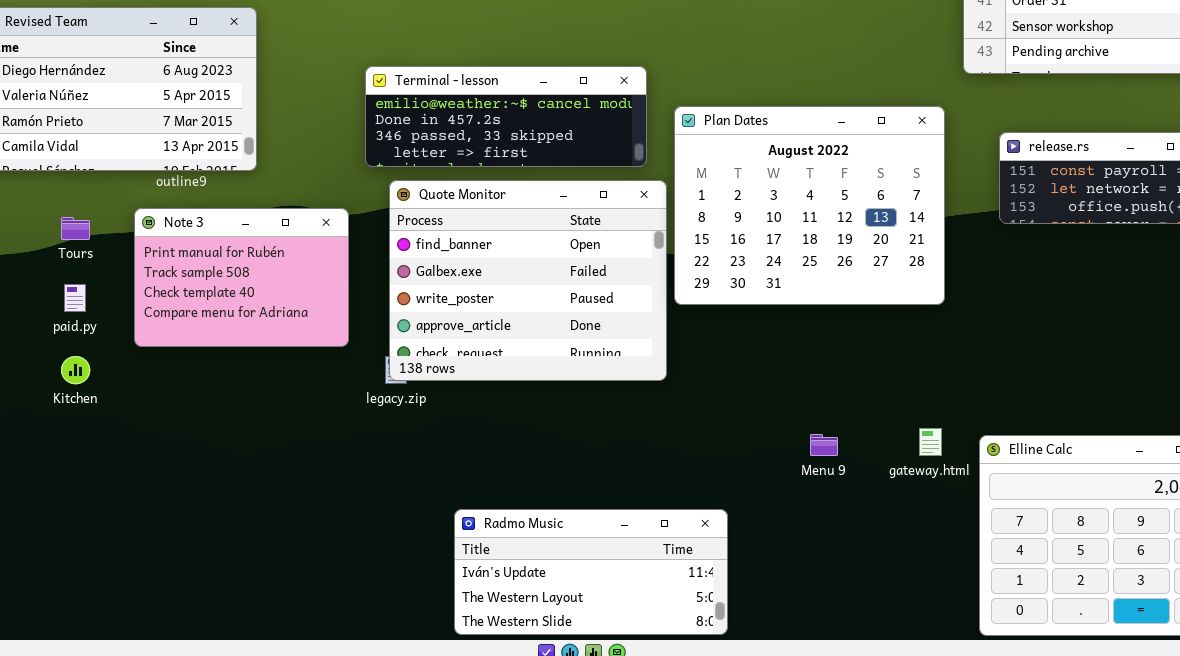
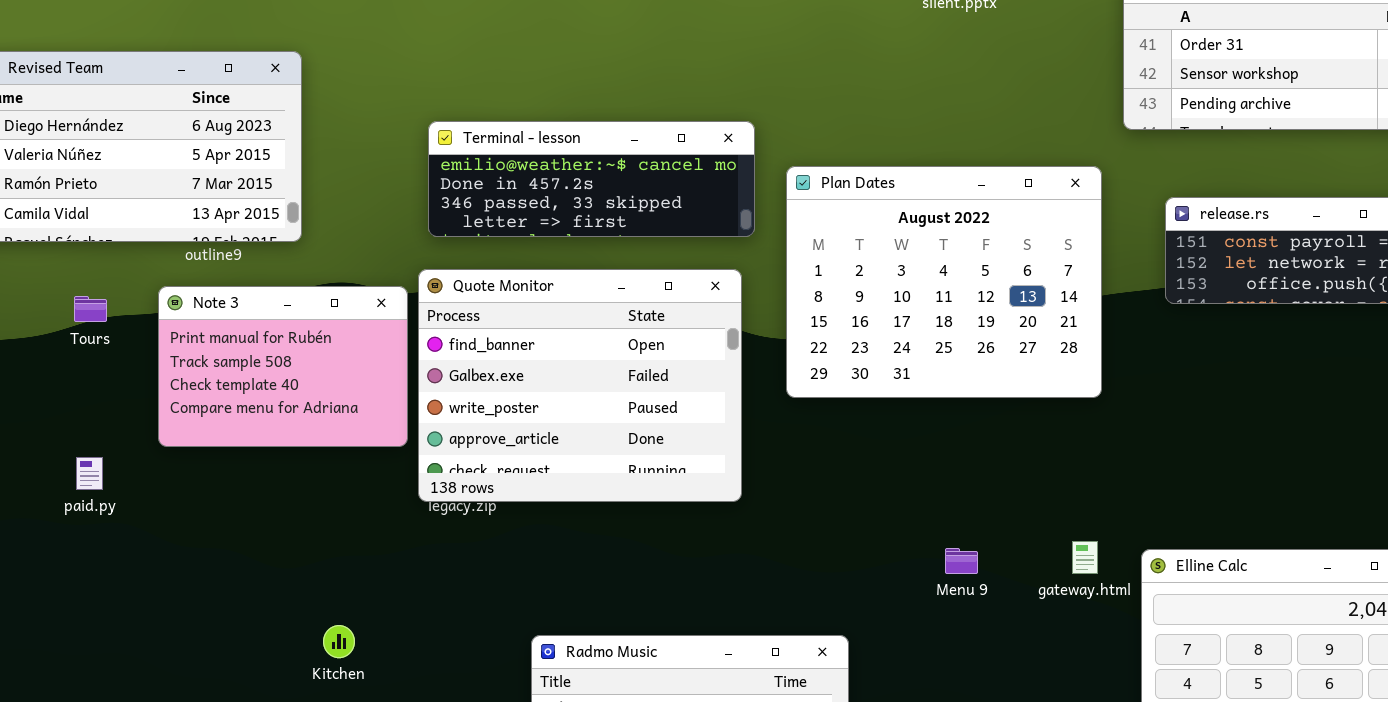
Quote Monitor: [389,180,667,381] -> [418,269,742,502], moved
paid.py: [64,284,86,312] -> [76,457,103,490], moved
Kitchen: [61,356,90,384] -> [323,625,355,658], moved

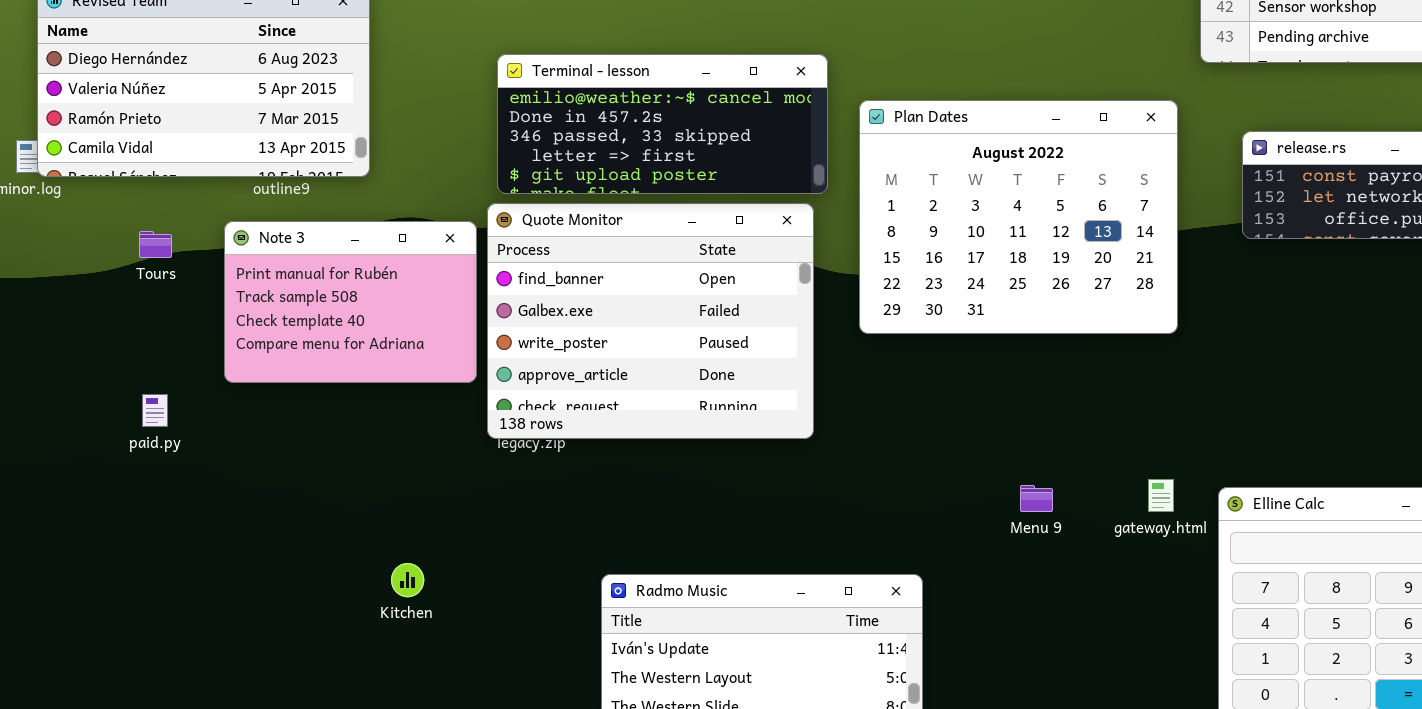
Terminal - lesson: [428,121,755,237] -> [497,54,828,194], resized

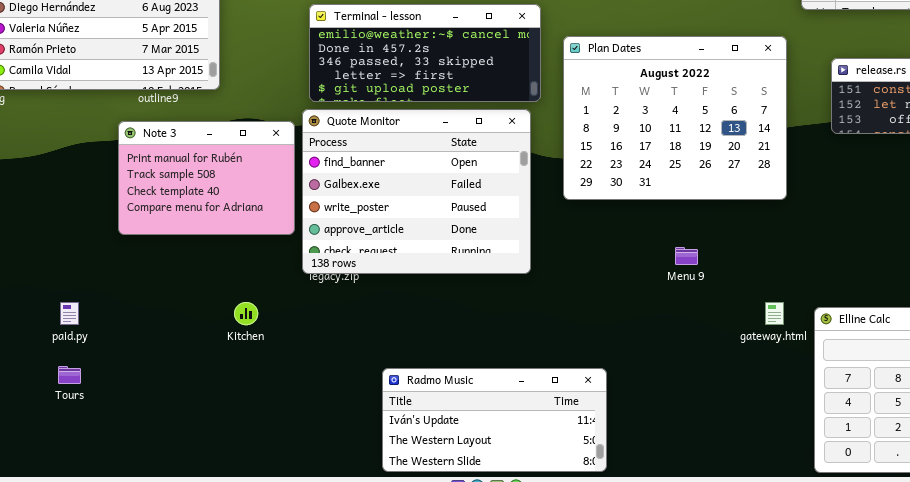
Tours: [139,231,172,258] -> [58,366,81,384], moved
paid.py: [142,394,168,427] -> [60,302,79,325], moved
Menu 9: [1020,485,1053,512] -> [675,247,698,265], moved
Kitchen: [391,563,424,597] -> [234,302,258,325], moved

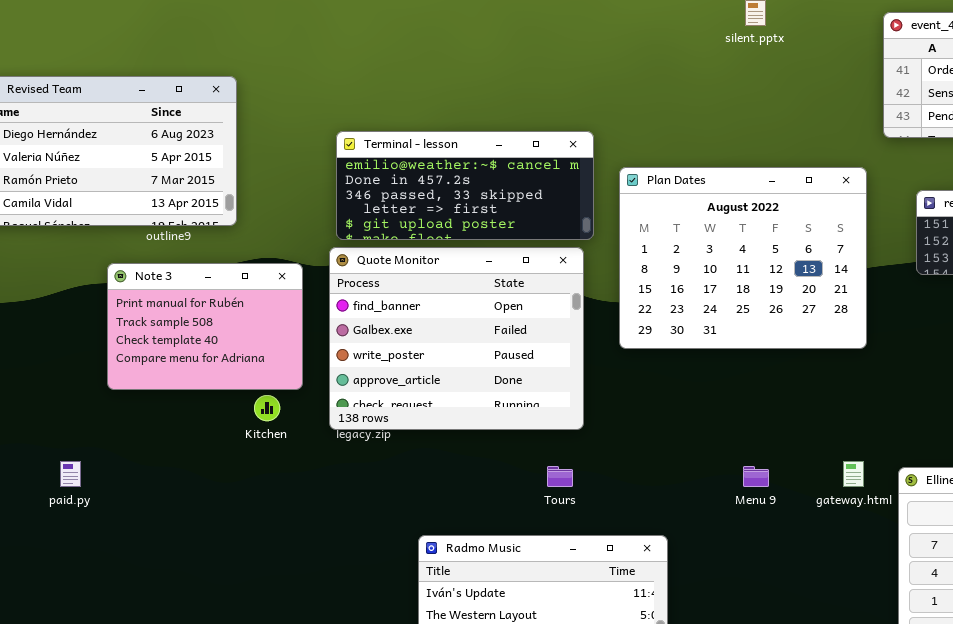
Note 3: [118,121,295,235] -> [107,263,303,390], moved
Menu 9: [675,247,698,265] -> [743,466,769,487], moved
Kitchen: [234,302,258,325] -> [254,395,280,421], moved
Tours: [58,366,81,384] -> [547,466,573,487], moved

